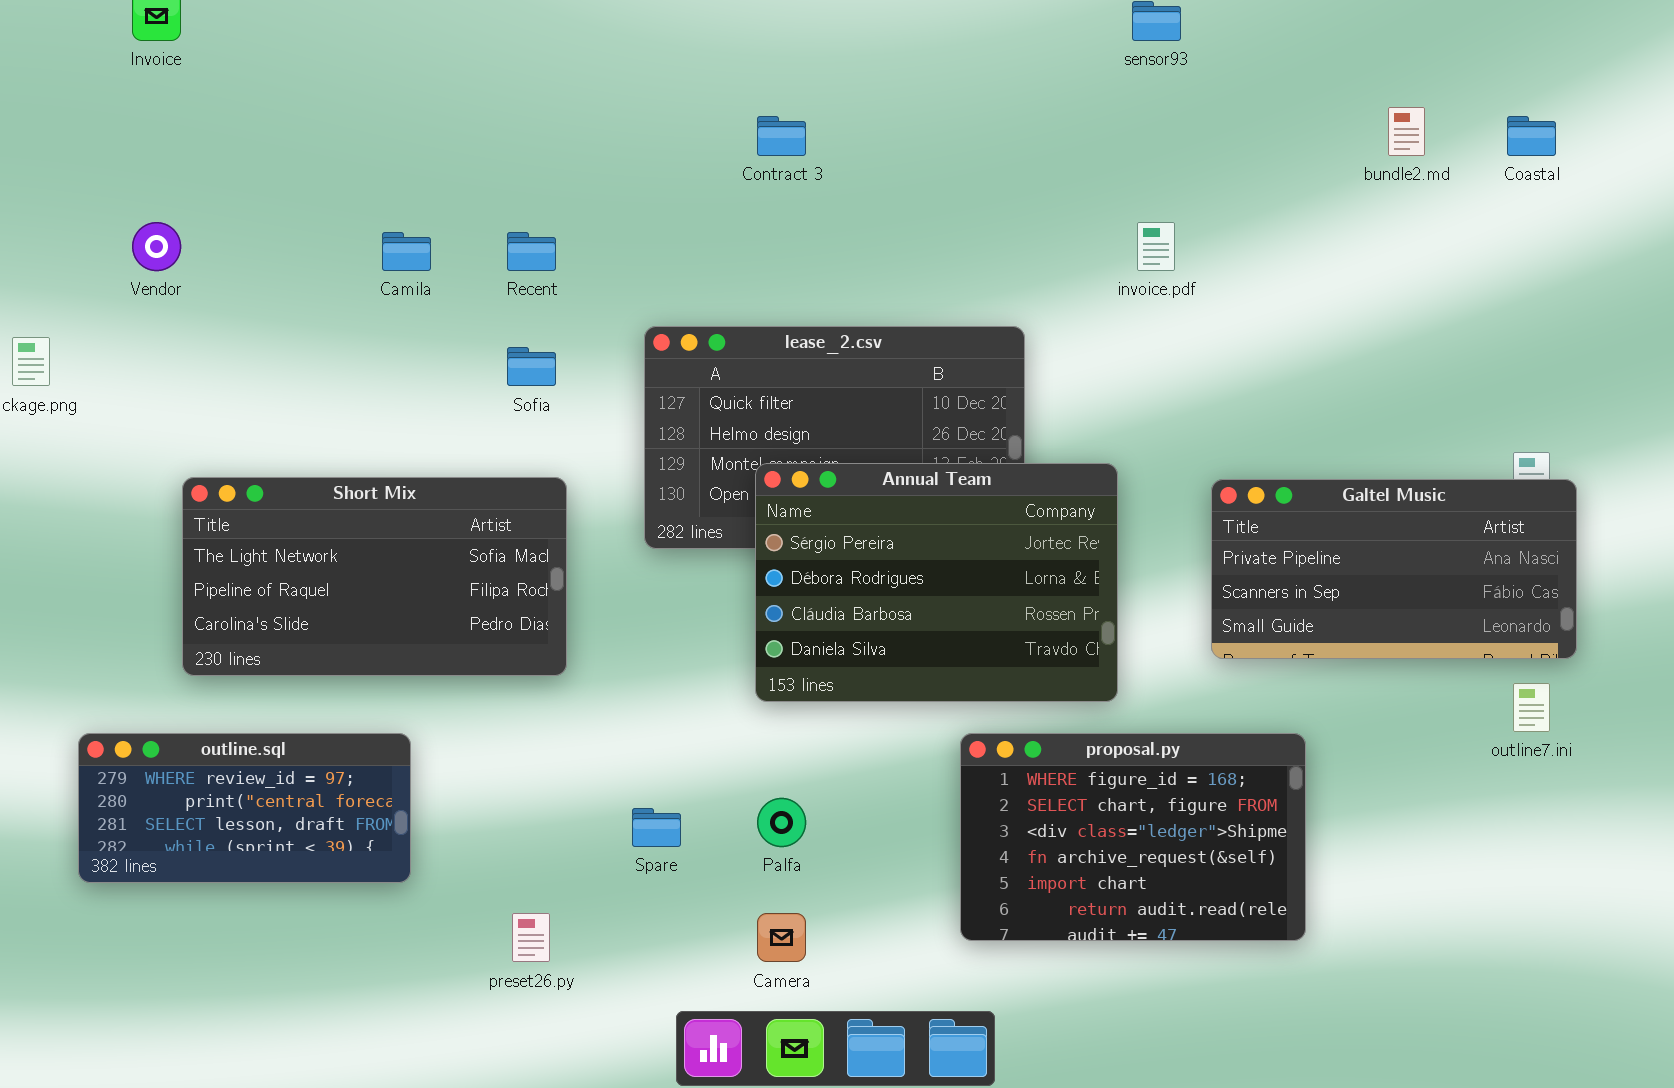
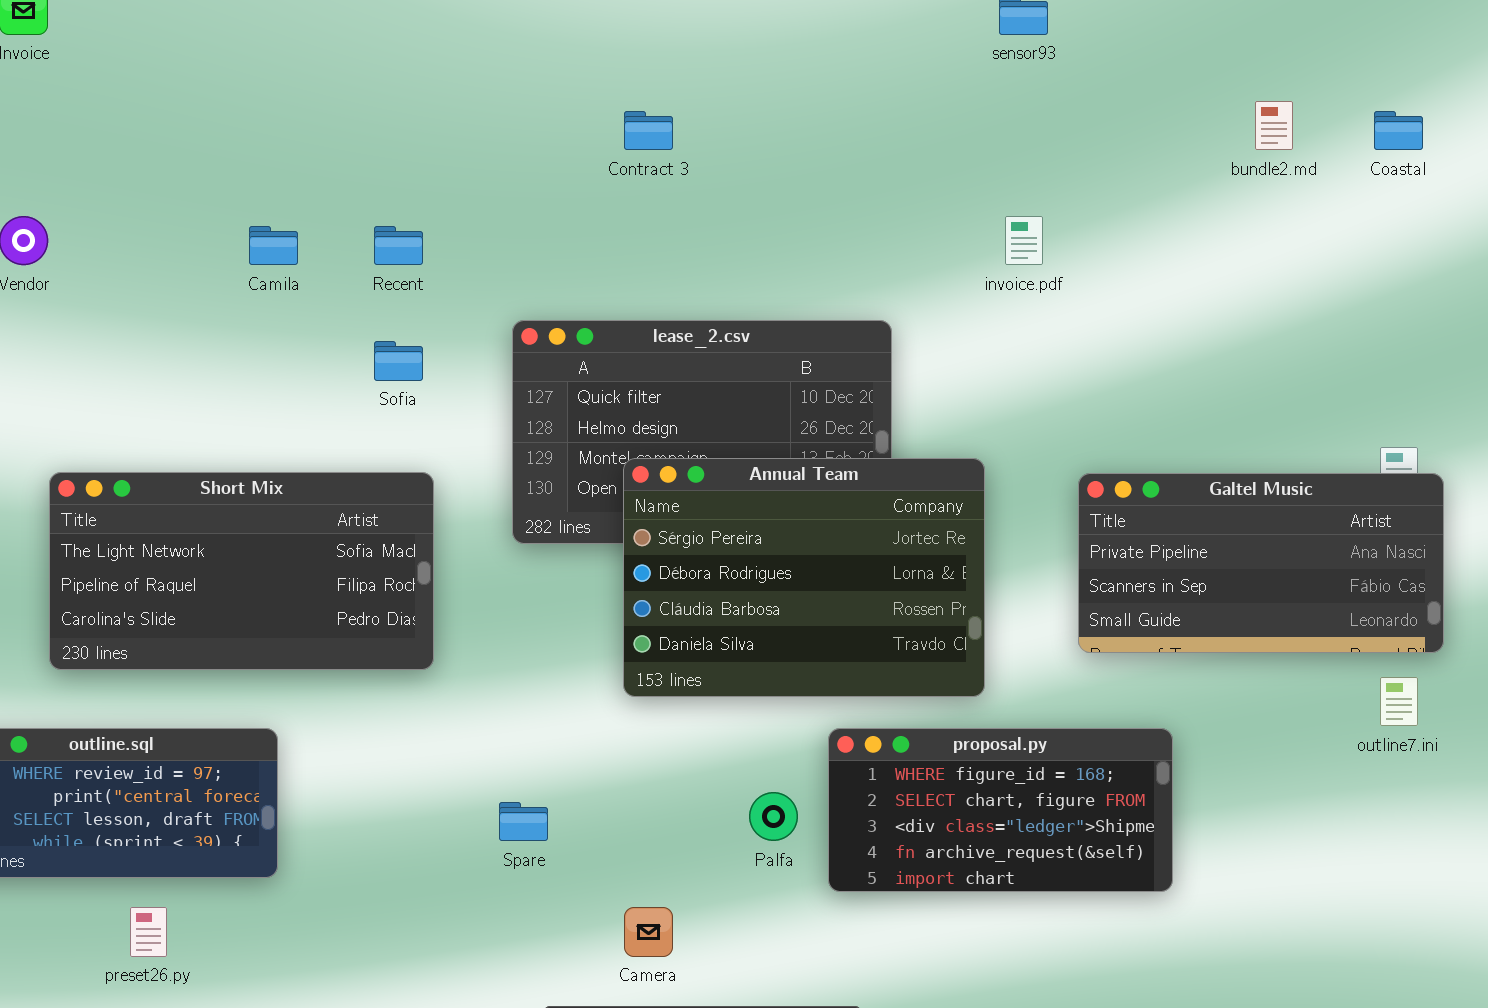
proposal.py: [960,733,1306,941] -> [828,728,1173,892], resized
Palfa: [757,798,806,847] -> [749,792,798,841], moved
preset26.py: [512,913,550,962] -> [130,907,167,957], moved

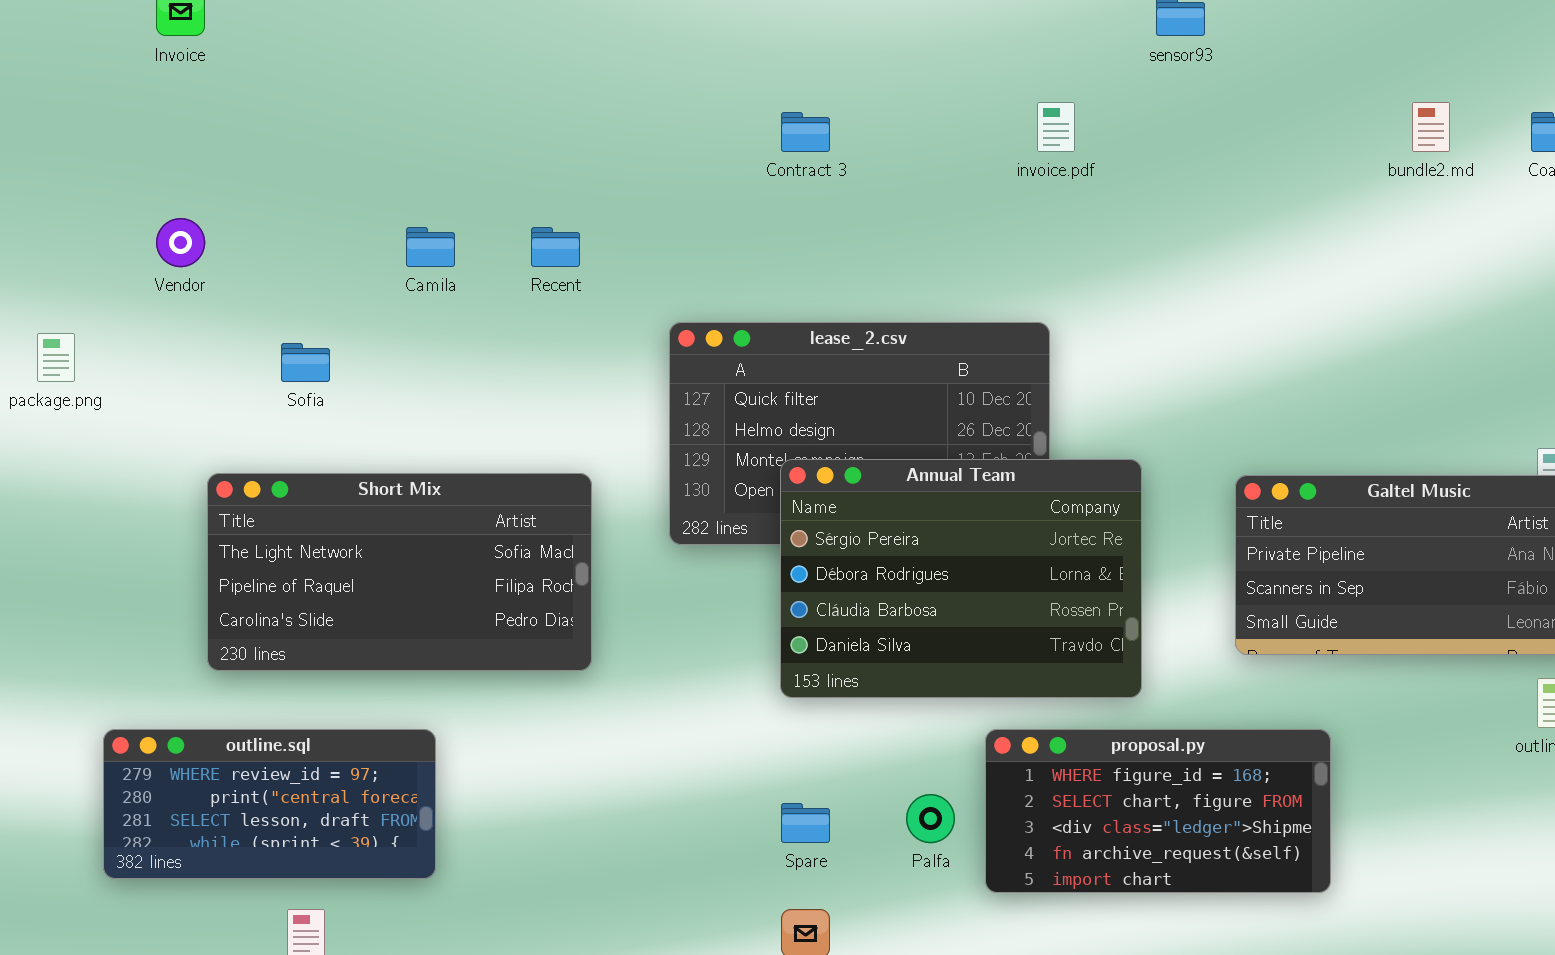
invoice.pdf: [1005,216,1043,265] -> [1037,102,1075,152], moved
Sofia: [374,341,423,381] -> [281,343,330,382], moved
Spare: [499,802,548,841] -> [781,803,830,843], moved

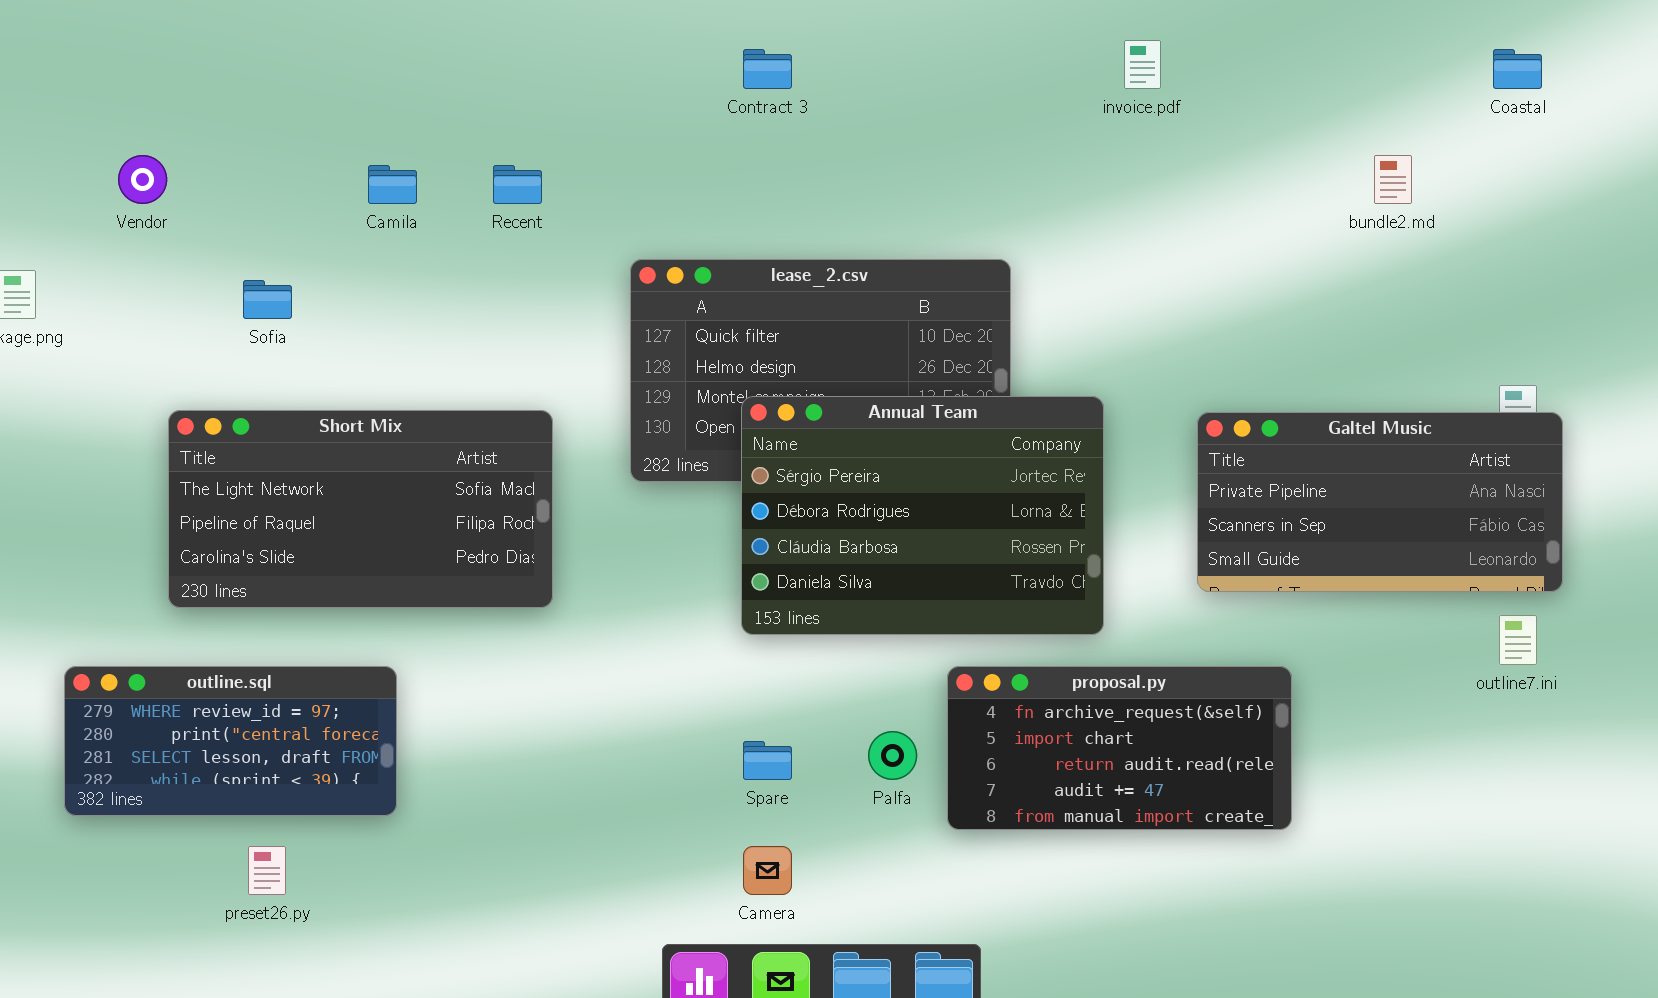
invoice.pdf: [1037,102,1075,152] -> [1124,40,1161,89], moved
bundle2.md: [1412,102,1450,152] -> [1374,155,1412,204], moved
proposal.py: [985,729,1331,893] -> [947,666,1292,830], scrolled down 3 rows

